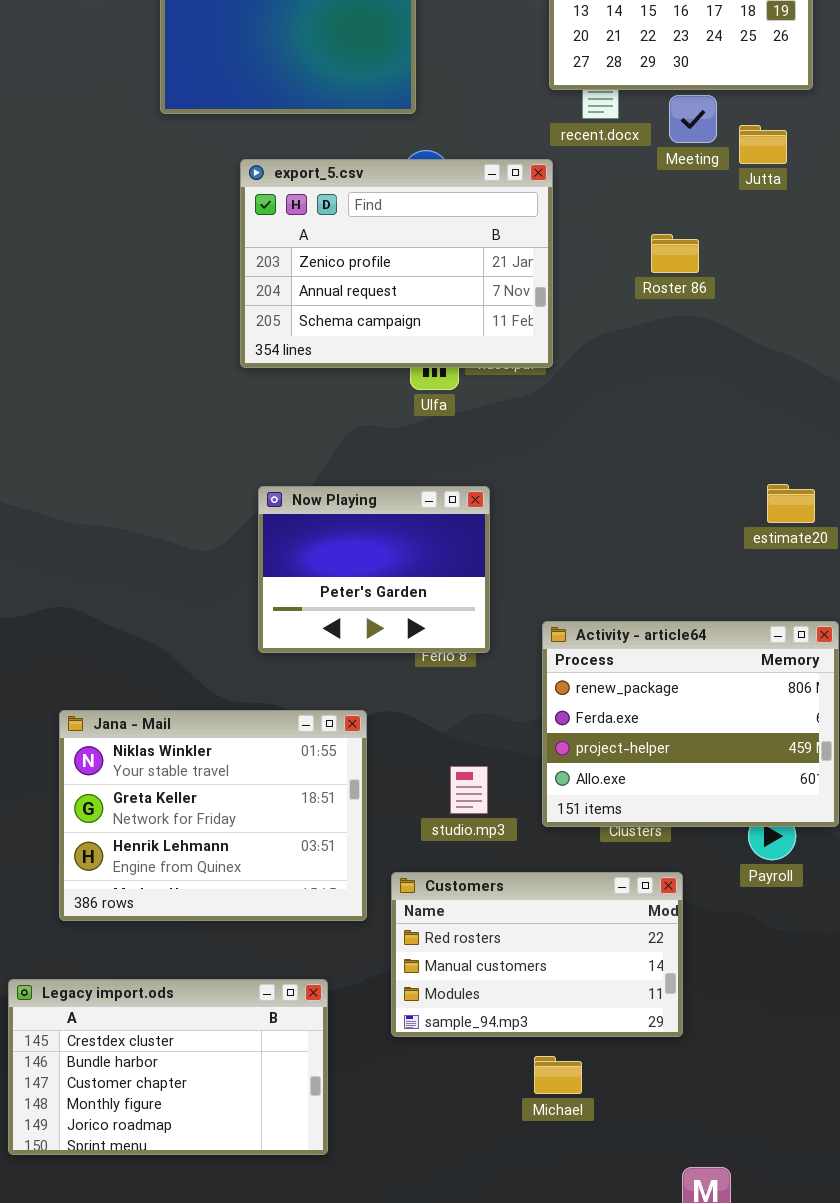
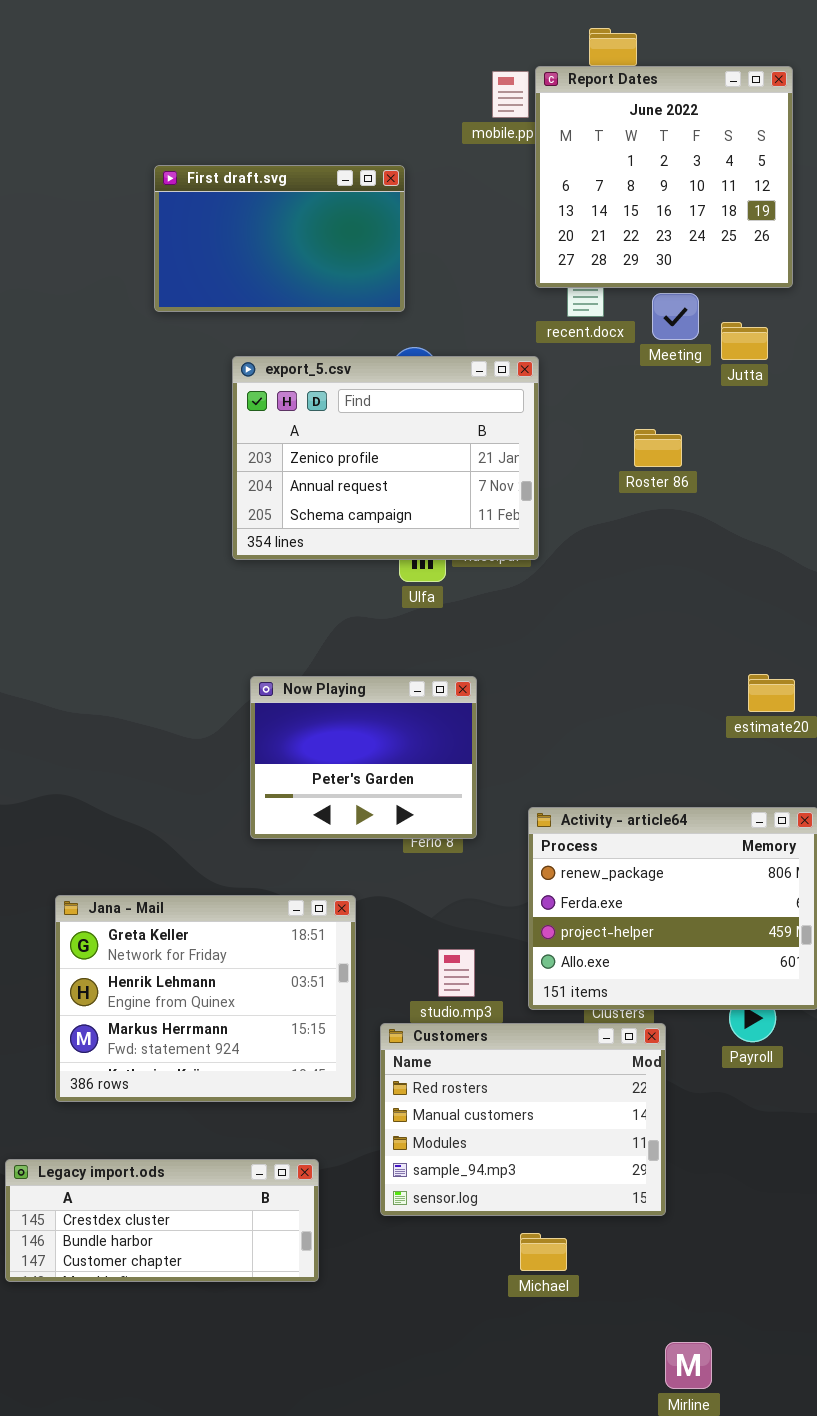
Jana - Mail: [59,710,367,921] -> [55,895,356,1102], scrolled down 1 row
Customers: [391,872,683,1037] -> [380,1023,666,1216], resized
Legacy import.ods: [8,979,328,1155] -> [5,1159,319,1282], resized

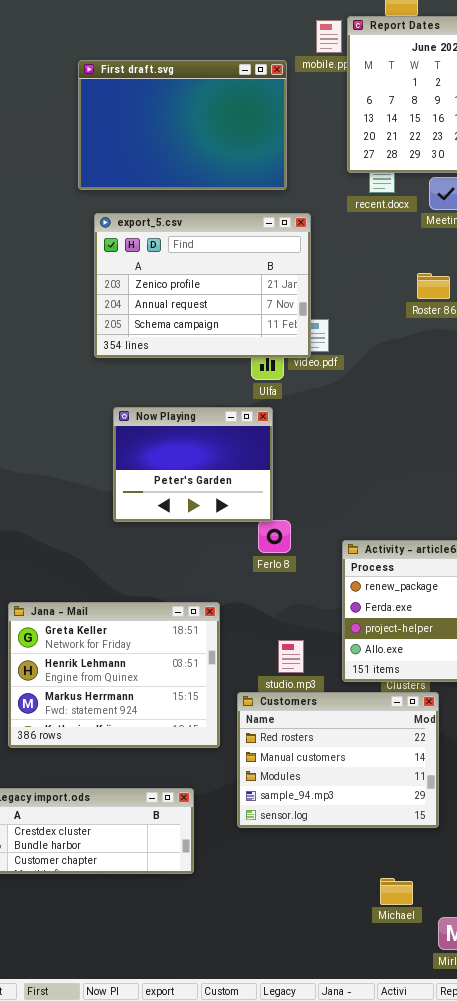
First draft.svg: [154,165,405,312] -> [78,60,287,190], resized
export_5.csv: [232,356,539,560] -> [94,213,311,358], moved
Now Playing: [250,676,477,839] -> [113,407,273,522], moved
Michael: [520,1233,567,1271] -> [380,878,413,905], moved

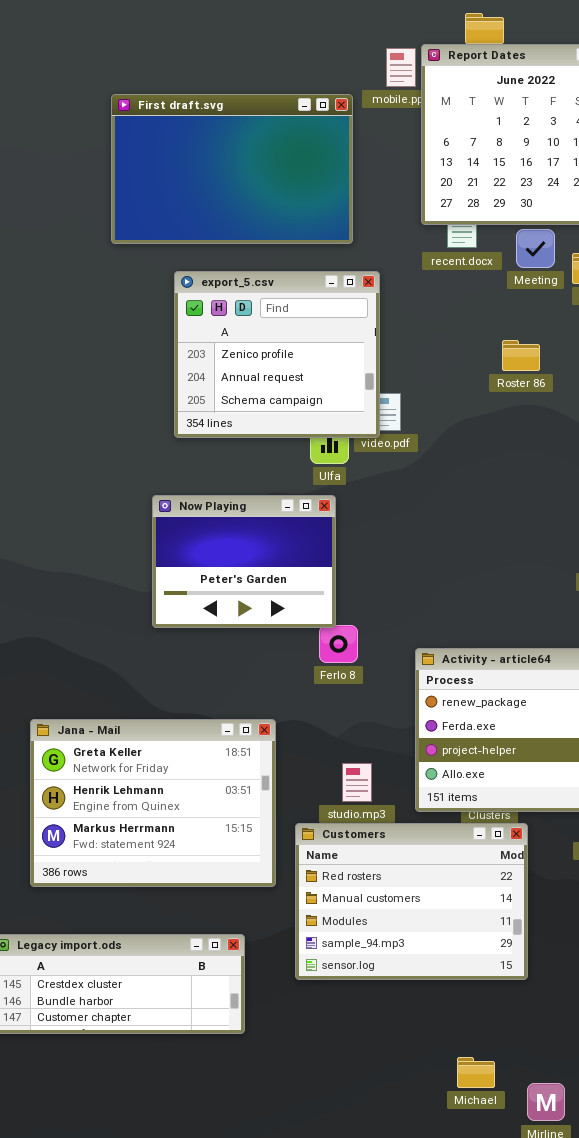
export_5.csv: [94,213,311,358] -> [174,271,380,438], resized
Michael: [380,878,413,905] -> [457,1057,495,1088], moved

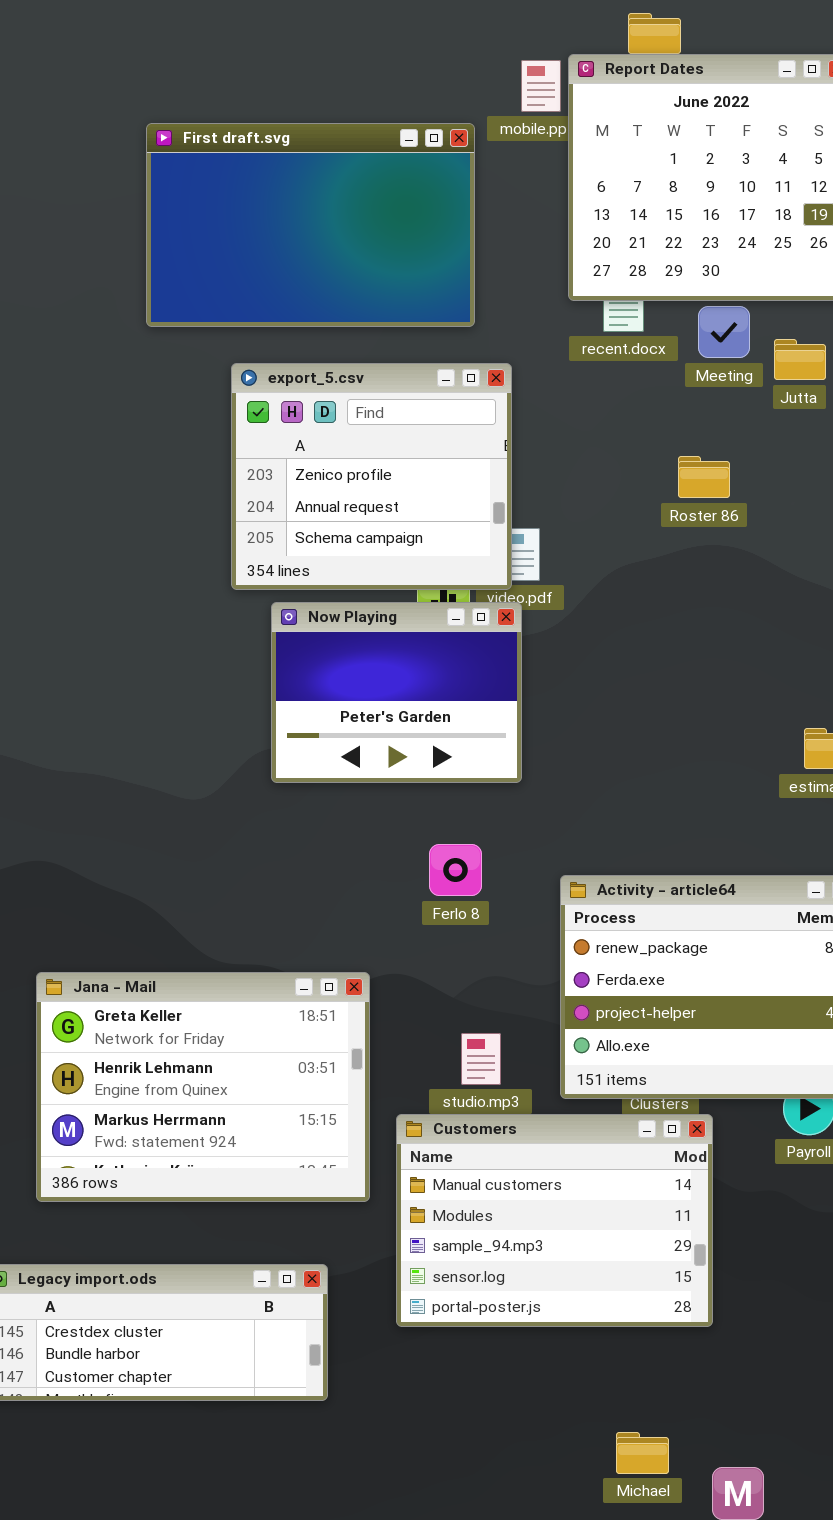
Now Playing: [152,495,336,628] -> [271,602,522,783], moved
Customers: [295,823,528,980] -> [396,1114,713,1327], scrolled down 1 row

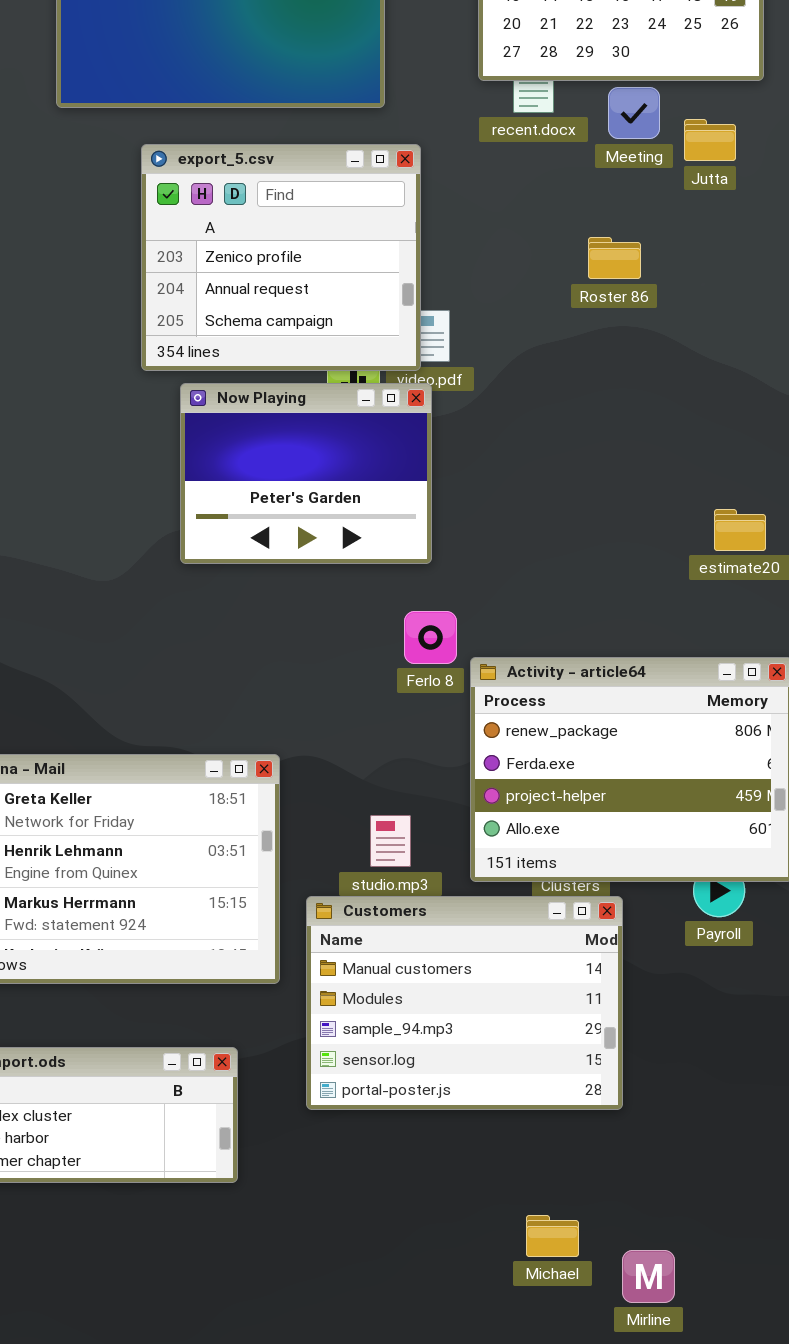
Ferlo 8: [429,844,482,896] -> [404,611,457,664], moved

